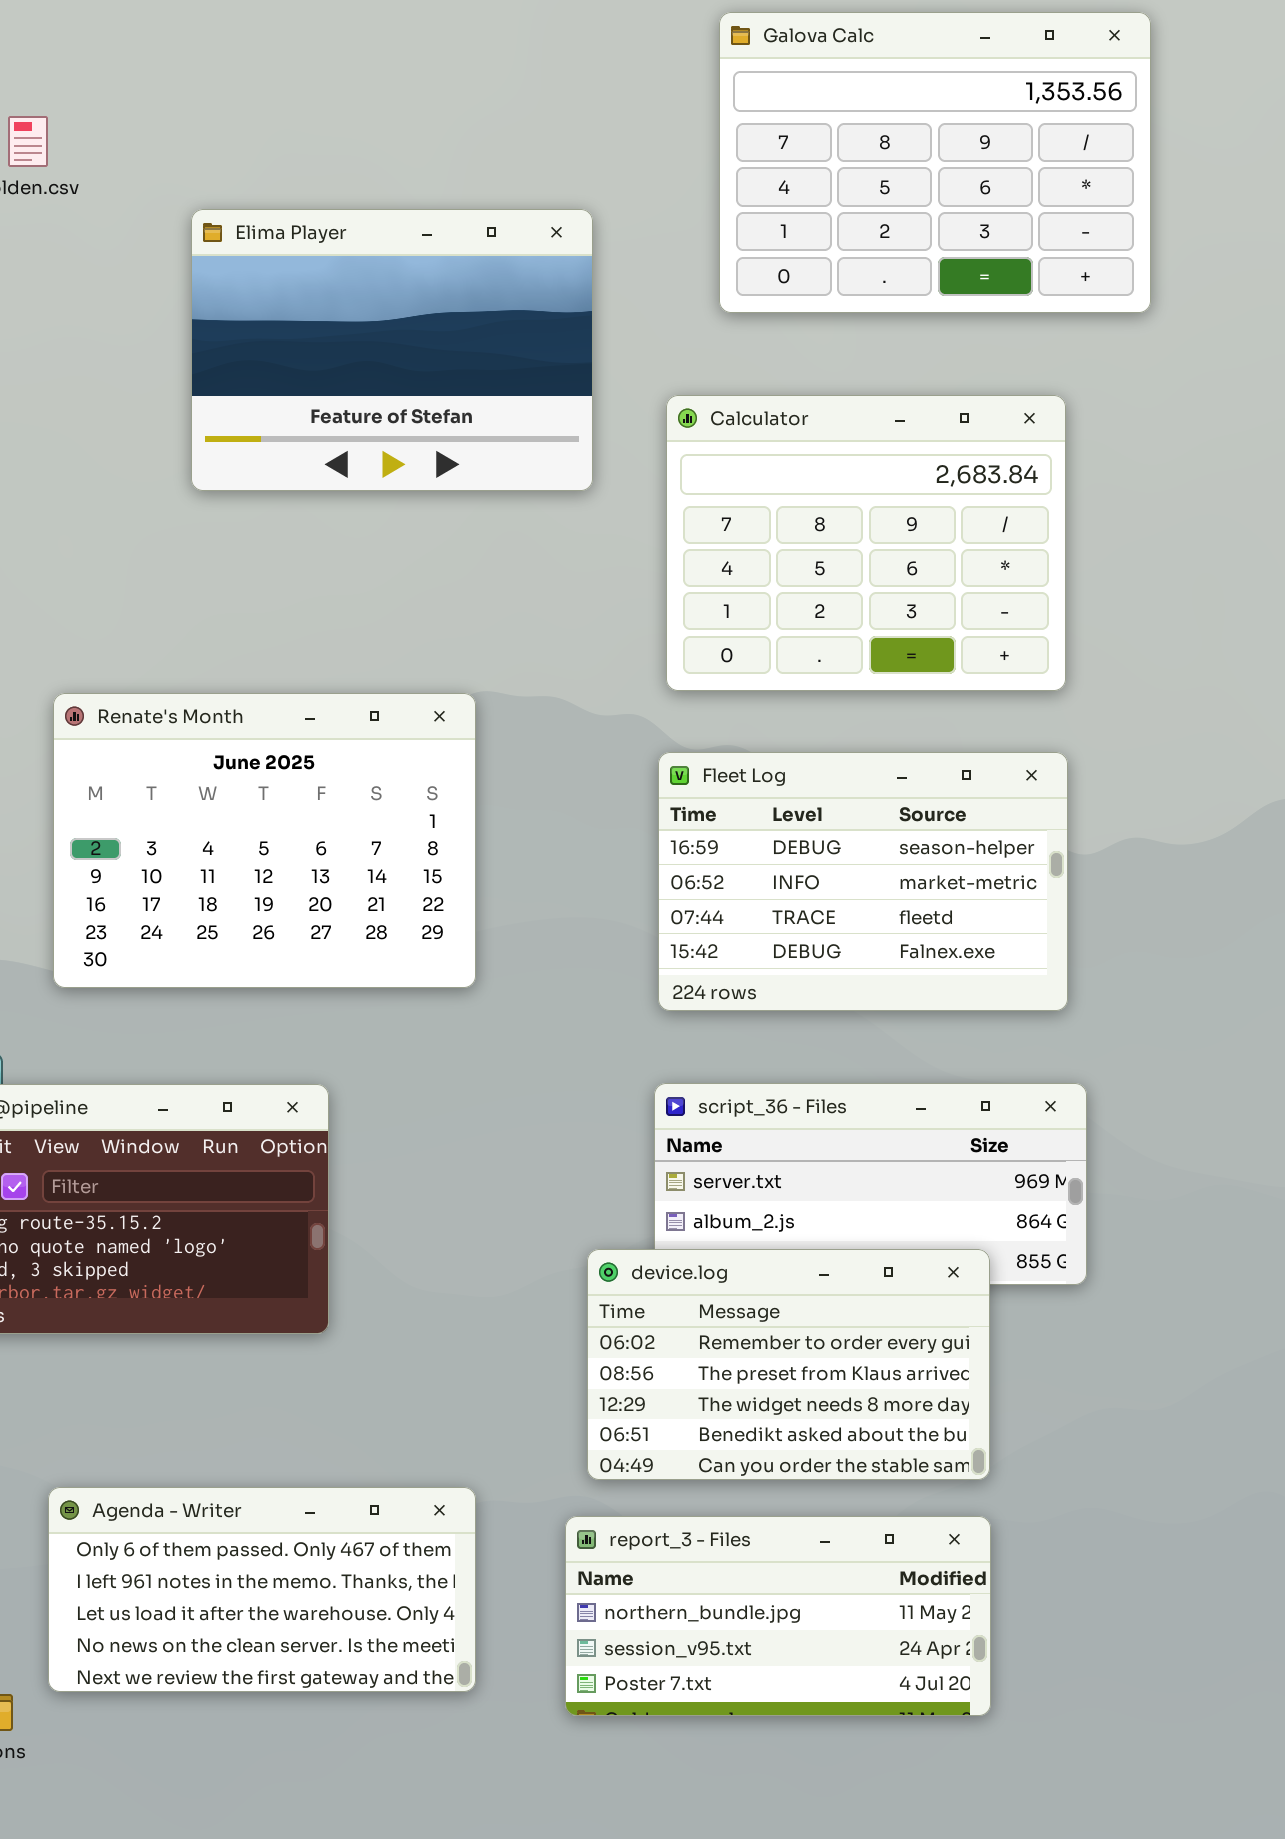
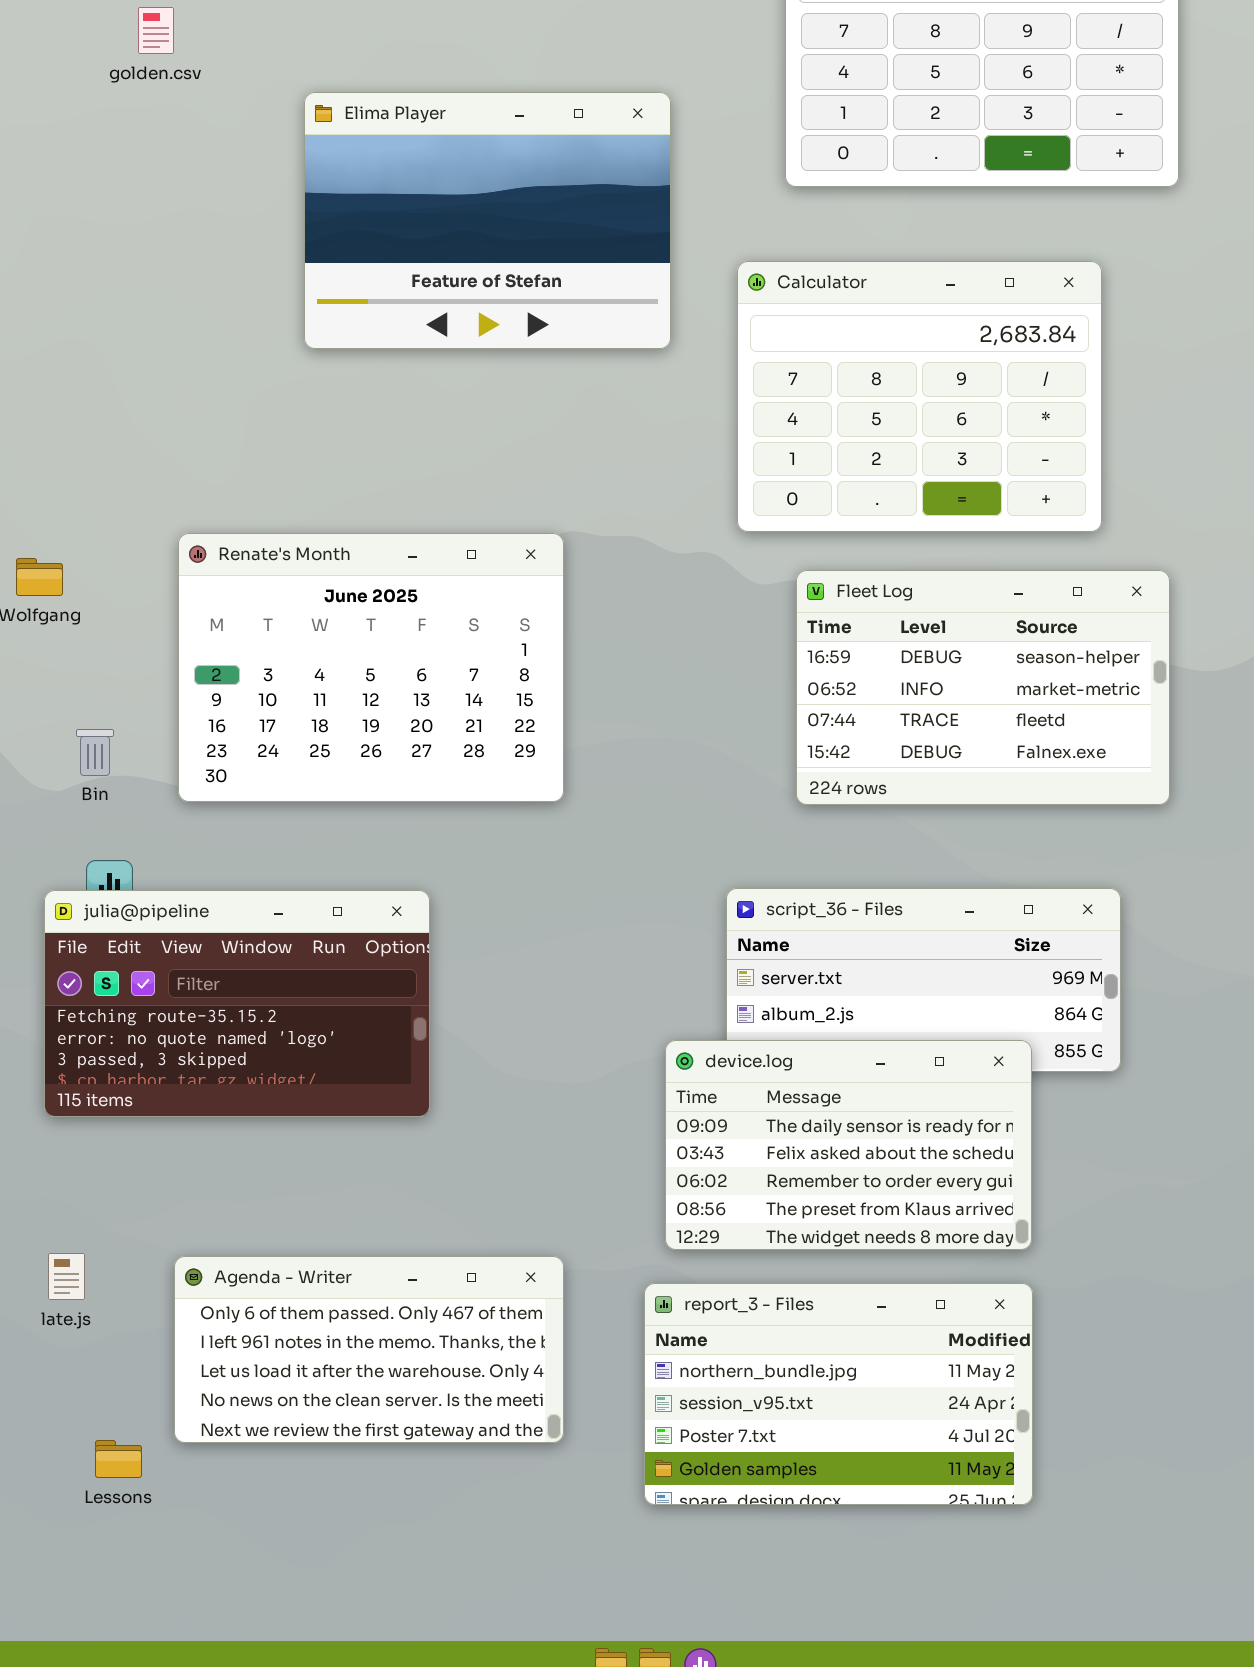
Fleet Log: [658,752,1068,1011] -> [796,570,1170,805], moved
device.log: [587,1249,990,1480] -> [665,1040,1032,1250], scrolled up 2 rows
report_3 - Files: [565,1516,991,1716] -> [644,1283,1033,1505], resized

